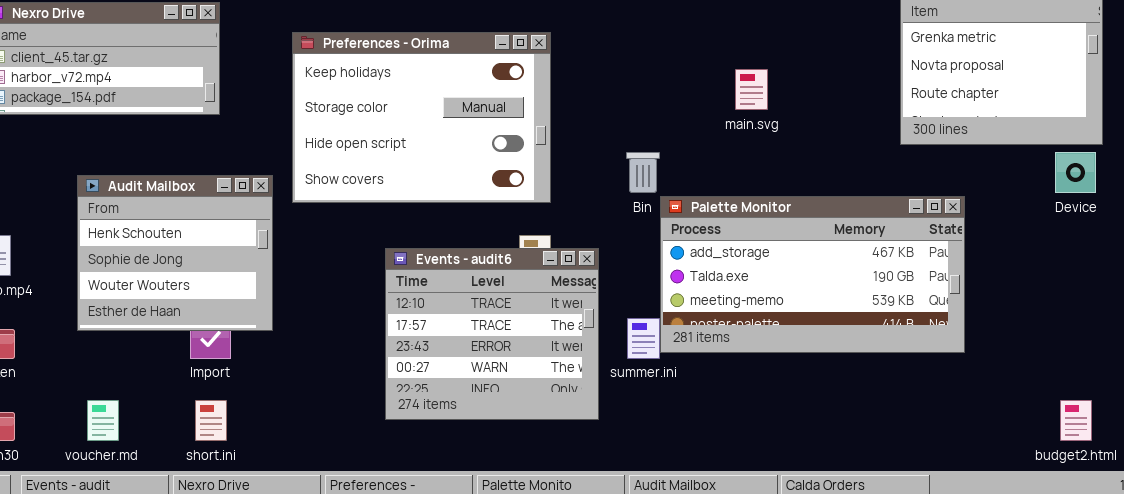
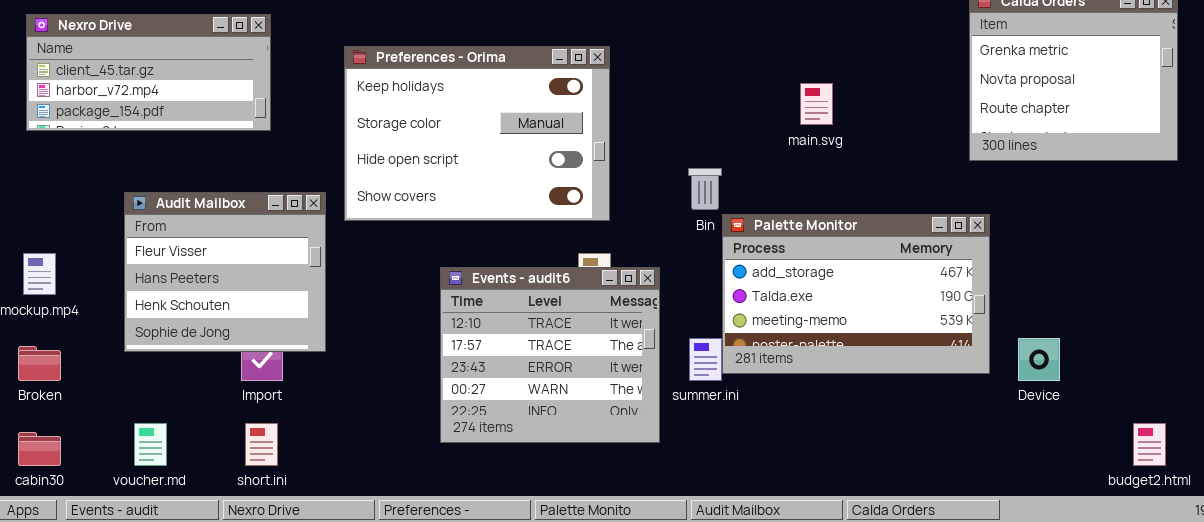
Device: [1055,152,1096,193] -> [1018,338,1060,381], moved
Audit Mailbox: [77,175,273,331] -> [124,192,326,352], scrolled up 2 rows
Palette Monitor: [660,196,965,353] -> [722,214,990,374], resized

